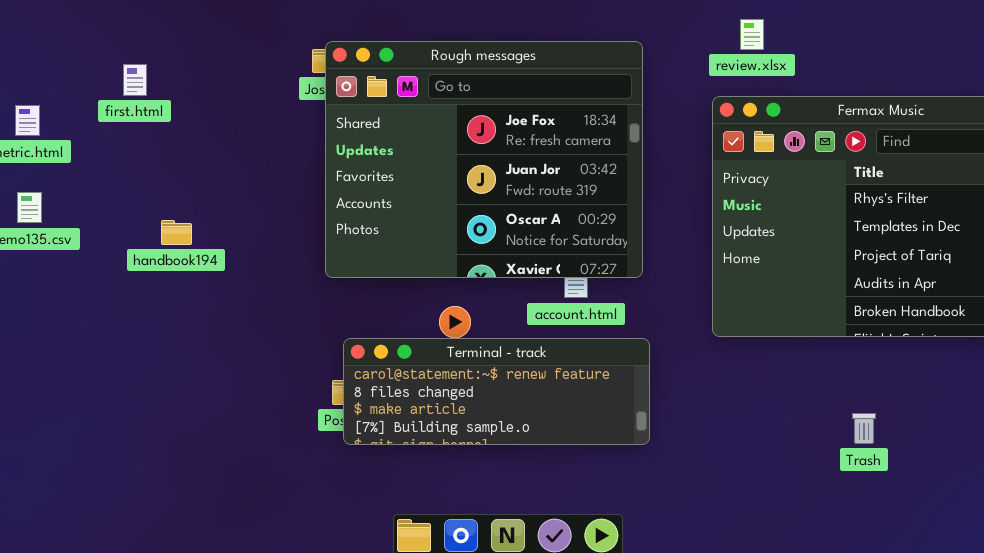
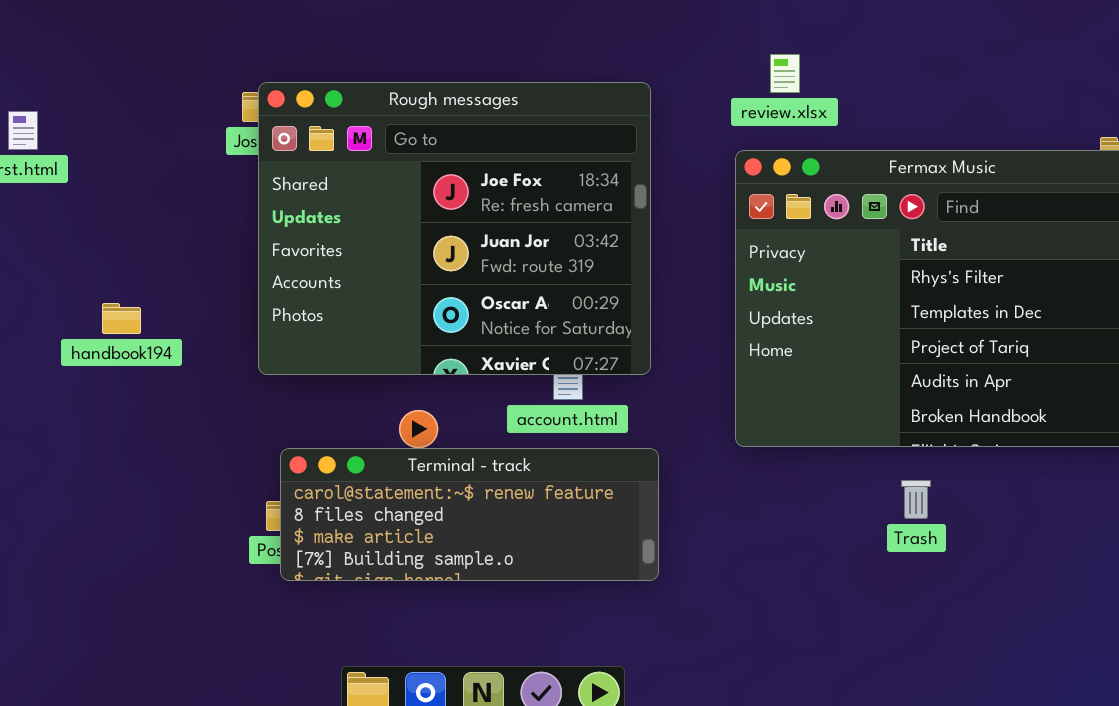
handbook194: [161,220,192,245] -> [102,303,141,334], moved
Trash: [852,413,876,444] -> [901,480,931,519], moved

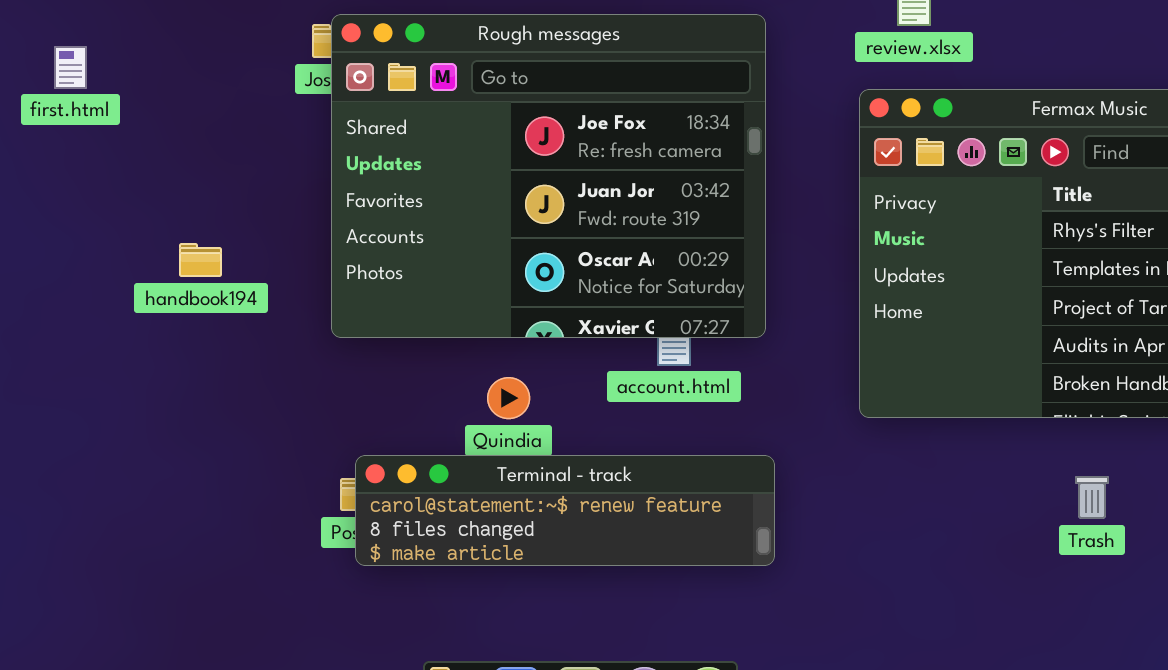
handbook194: [102,303,141,334] -> [179,243,222,277], moved
Terminal - track: [280,448,659,581] -> [355,455,775,566], resized
Trash: [901,480,931,519] -> [1075,476,1109,519], moved

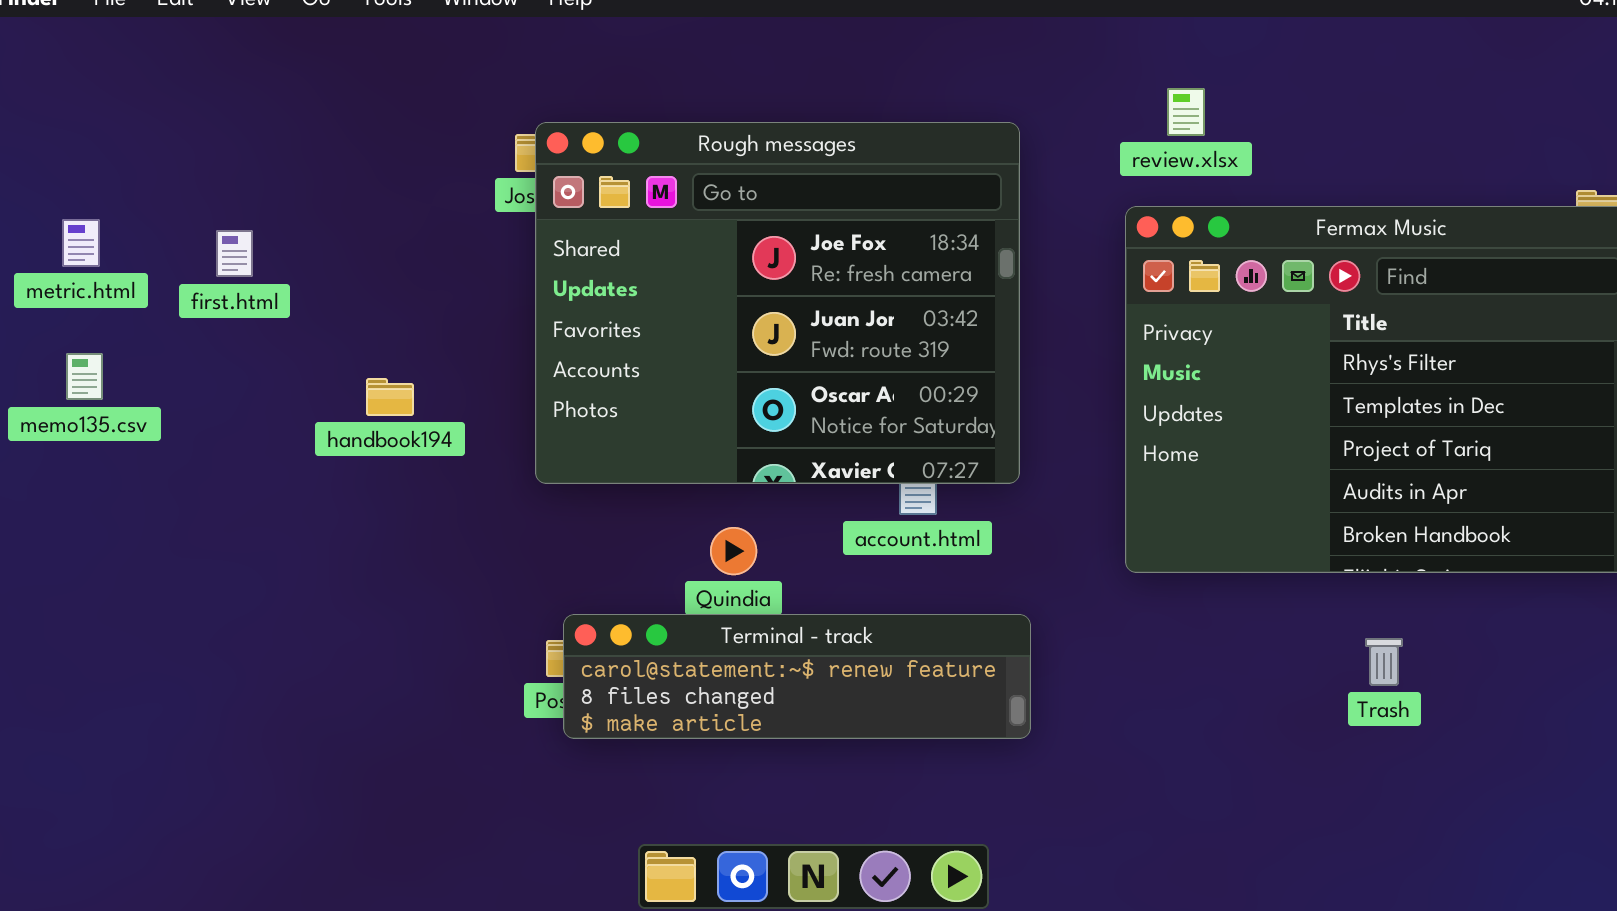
first.html: [54,46,87,89] -> [216,230,253,277], moved

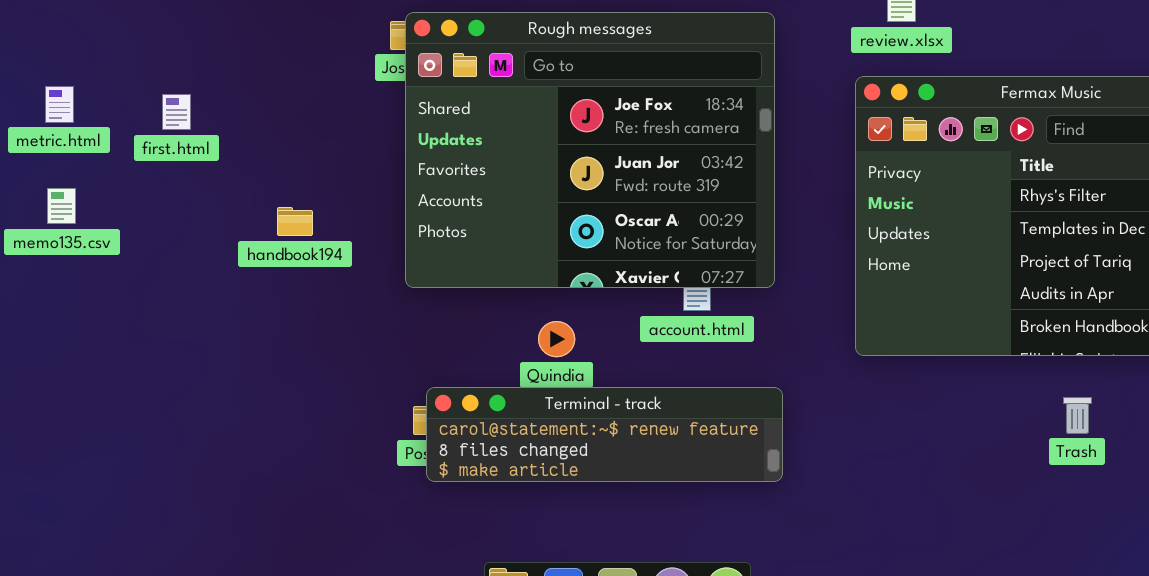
Trash: [1365,638,1403,686] -> [1063,397,1092,434], moved

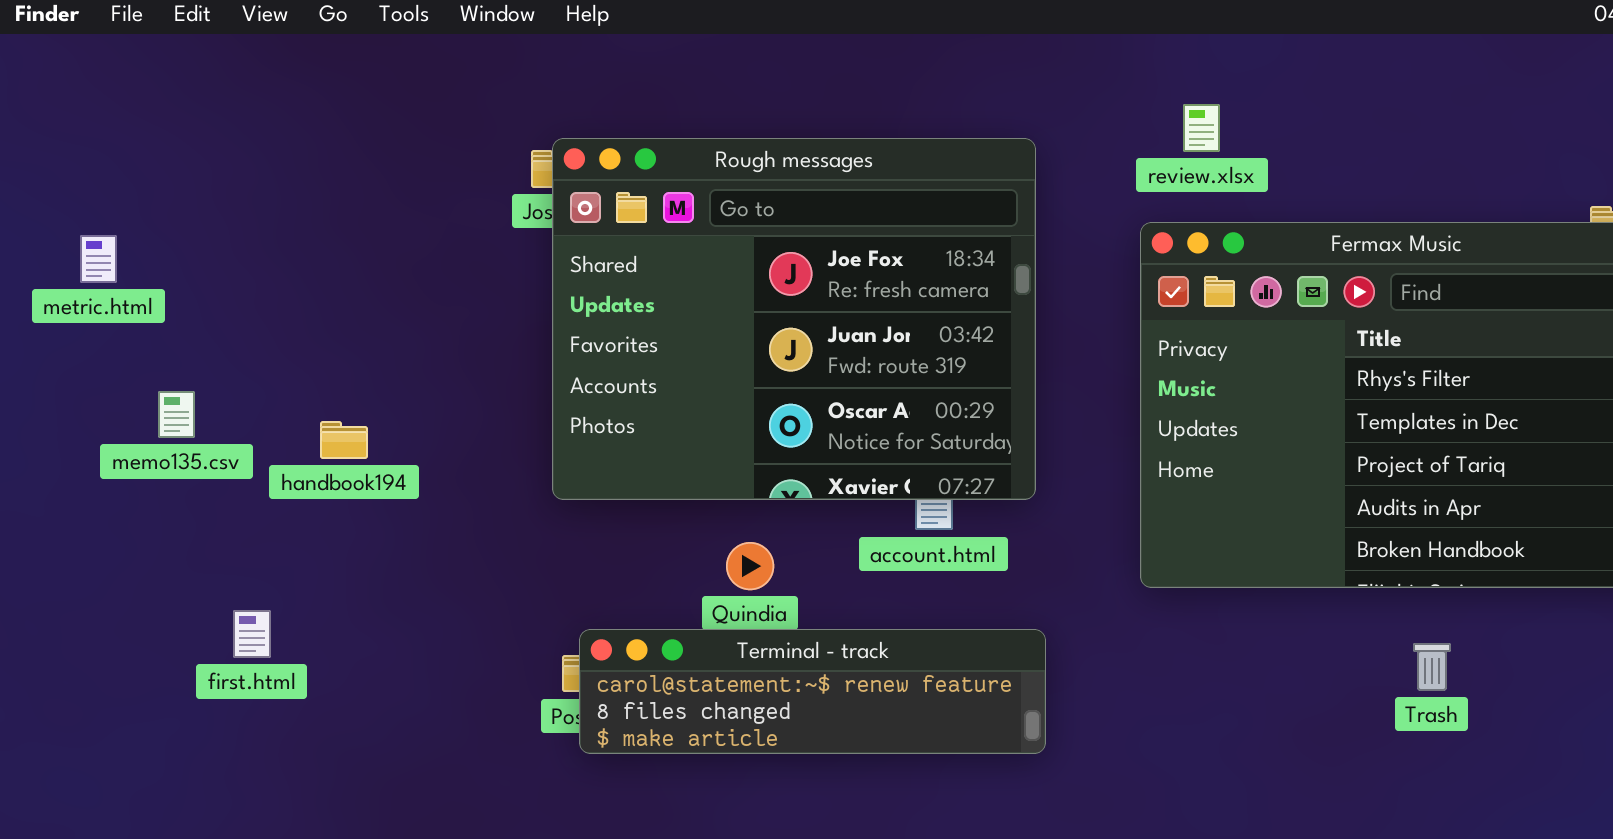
first.html: [162,94,191,130] -> [233,610,271,658], moved
memo135.csv: [47,188,76,224] -> [158,391,195,438], moved
handbook194: [277,207,313,236] -> [320,421,368,459], moved

